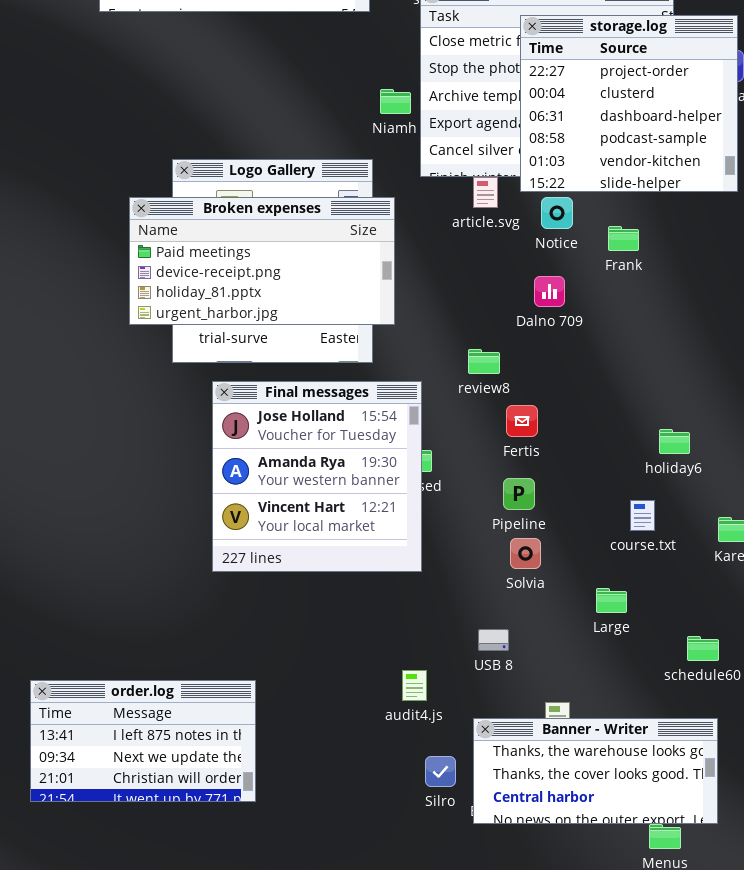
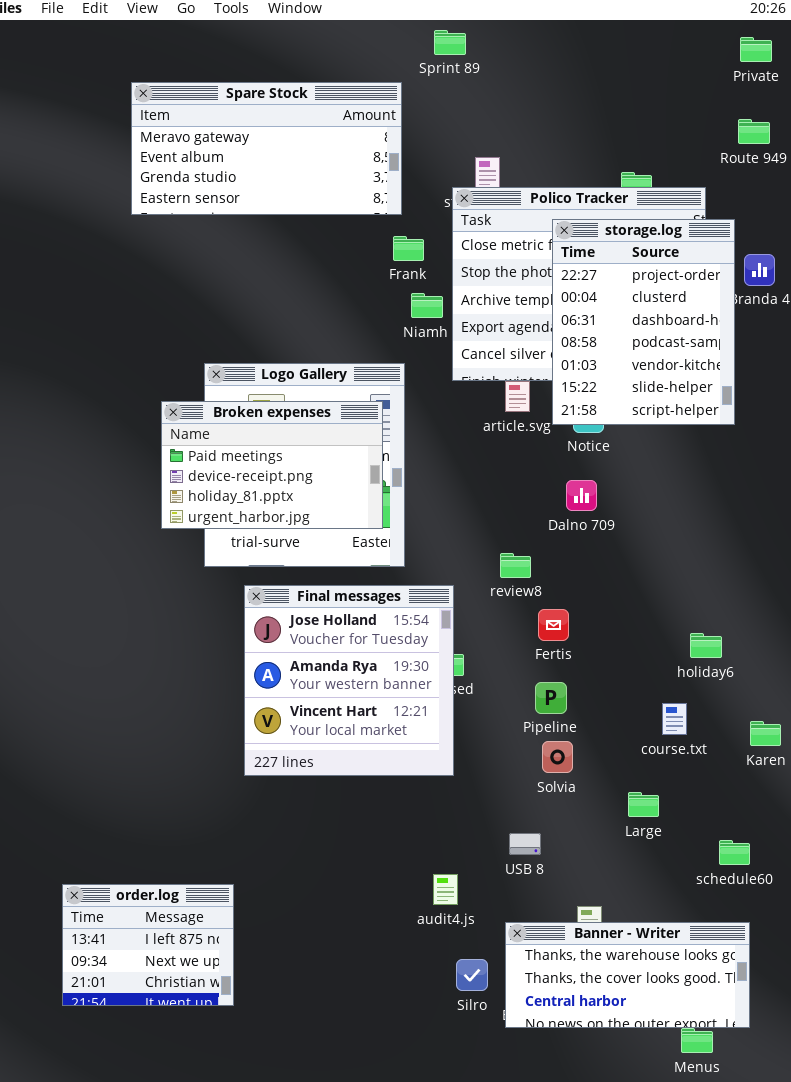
storage.log: [520,15,738,192] -> [552,219,735,425], resized
Broken expenses: [129,197,395,325] -> [161,401,383,529], resized
Frank: [608,226,639,251] -> [393,236,424,261], moved
order.log: [30,680,256,802] -> [62,884,234,1006], resized

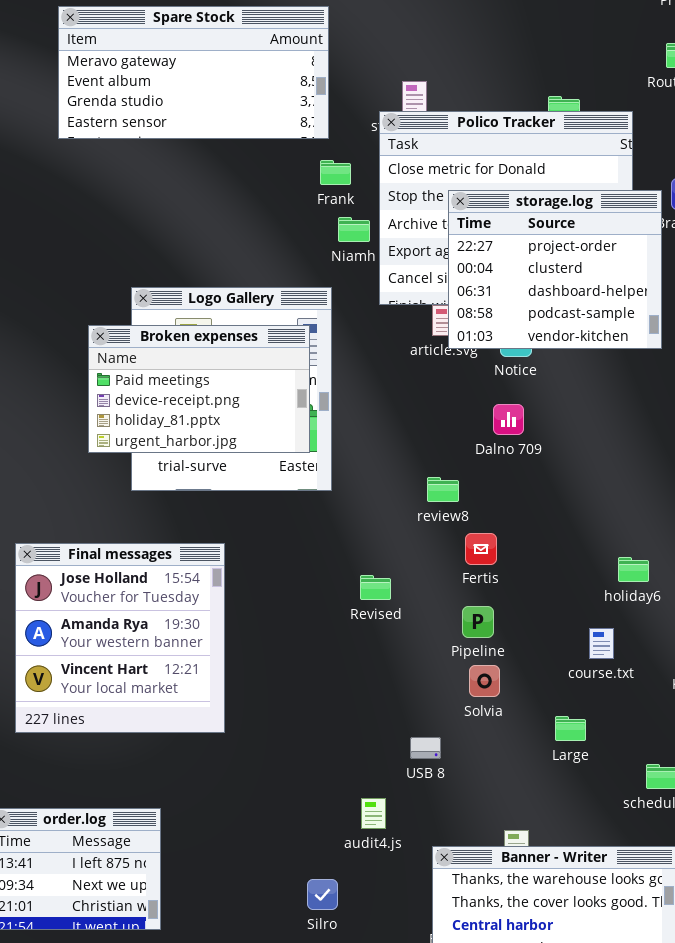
storage.log: [552,219,735,425] -> [448,190,662,349], resized
Final messages: [244,585,454,776] -> [15,543,225,733], moved
USB 8: [509,833,541,855] -> [410,737,441,759], moved
Silro: [456,959,488,991] -> [307,879,338,910], moved

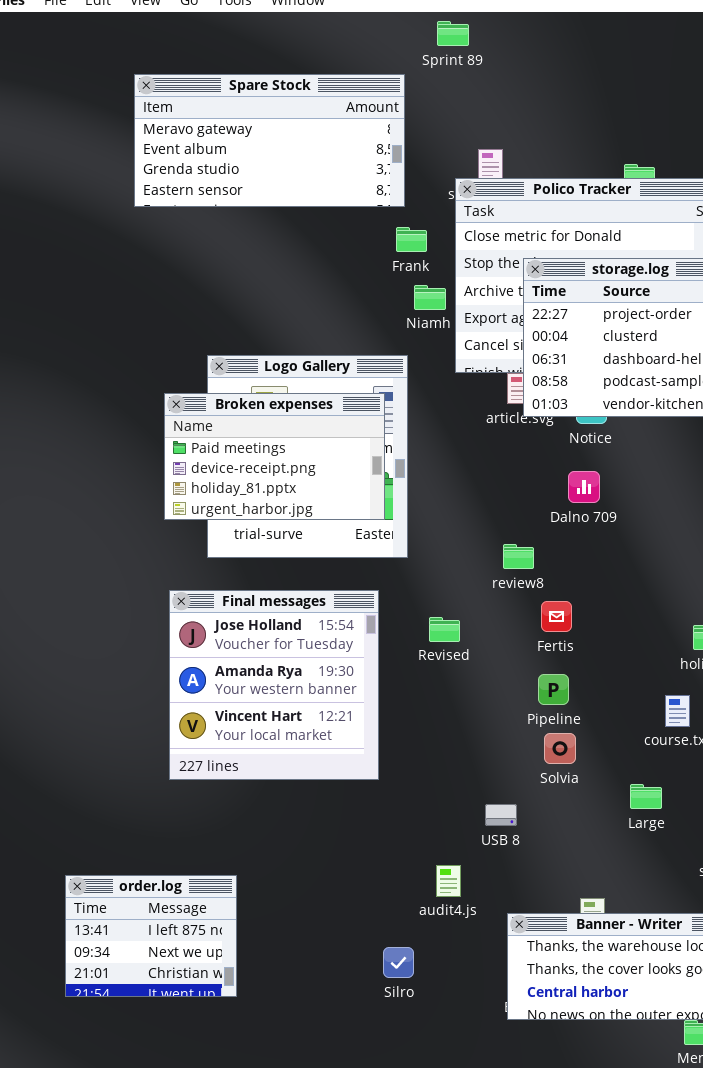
Final messages: [15,543,225,733] -> [169,590,379,780], moved
Revised: [360,575,391,600] -> [429,617,460,642], moved

